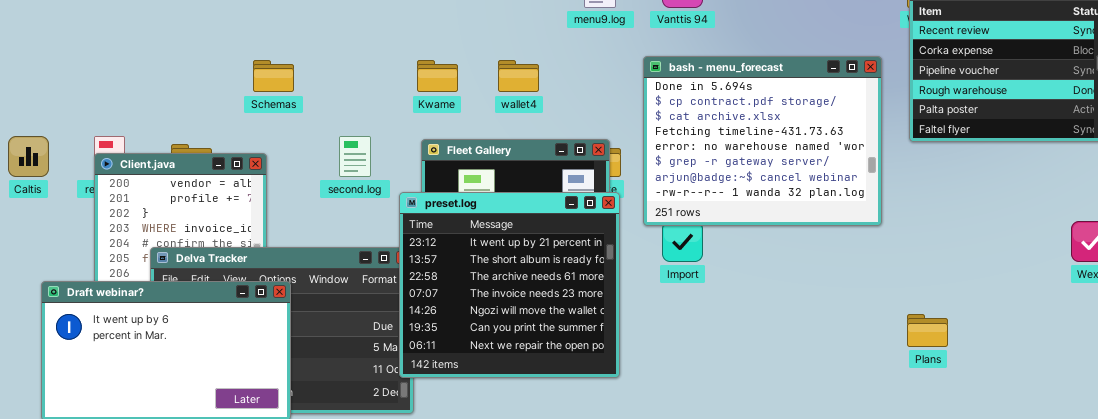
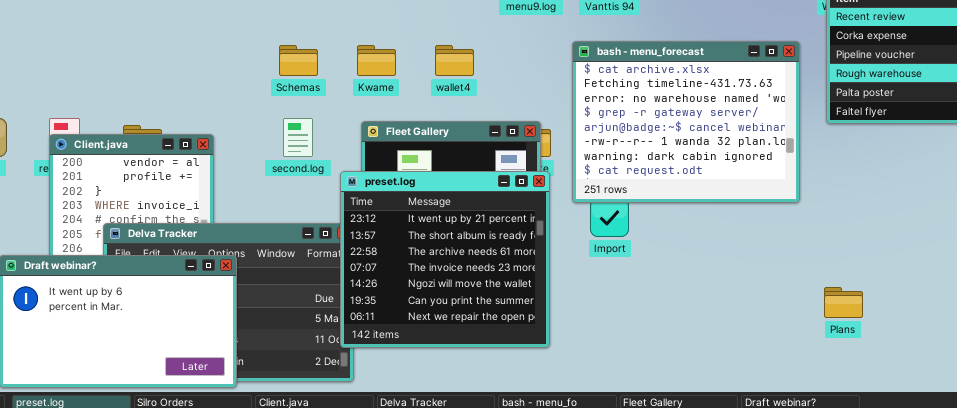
bash - menu_forecast: [643,56,882,226] -> [572,41,800,203], scrolled down 2 rows
Schemas: [253,60,294,92] -> [279,45,318,76], moved

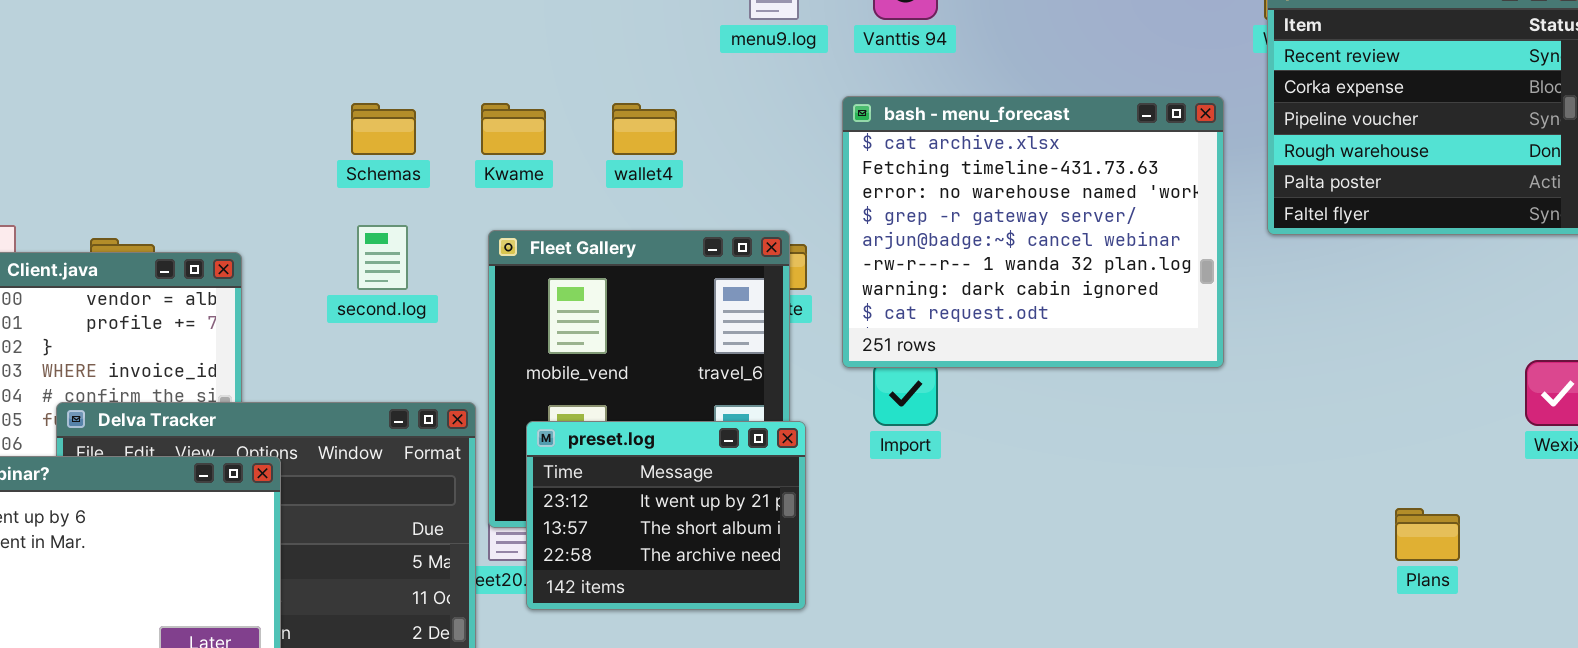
preset.log: [340,171,550,348] -> [526,421,806,610], resized
Plans: [824,287,863,318] -> [1395,508,1460,561], moved

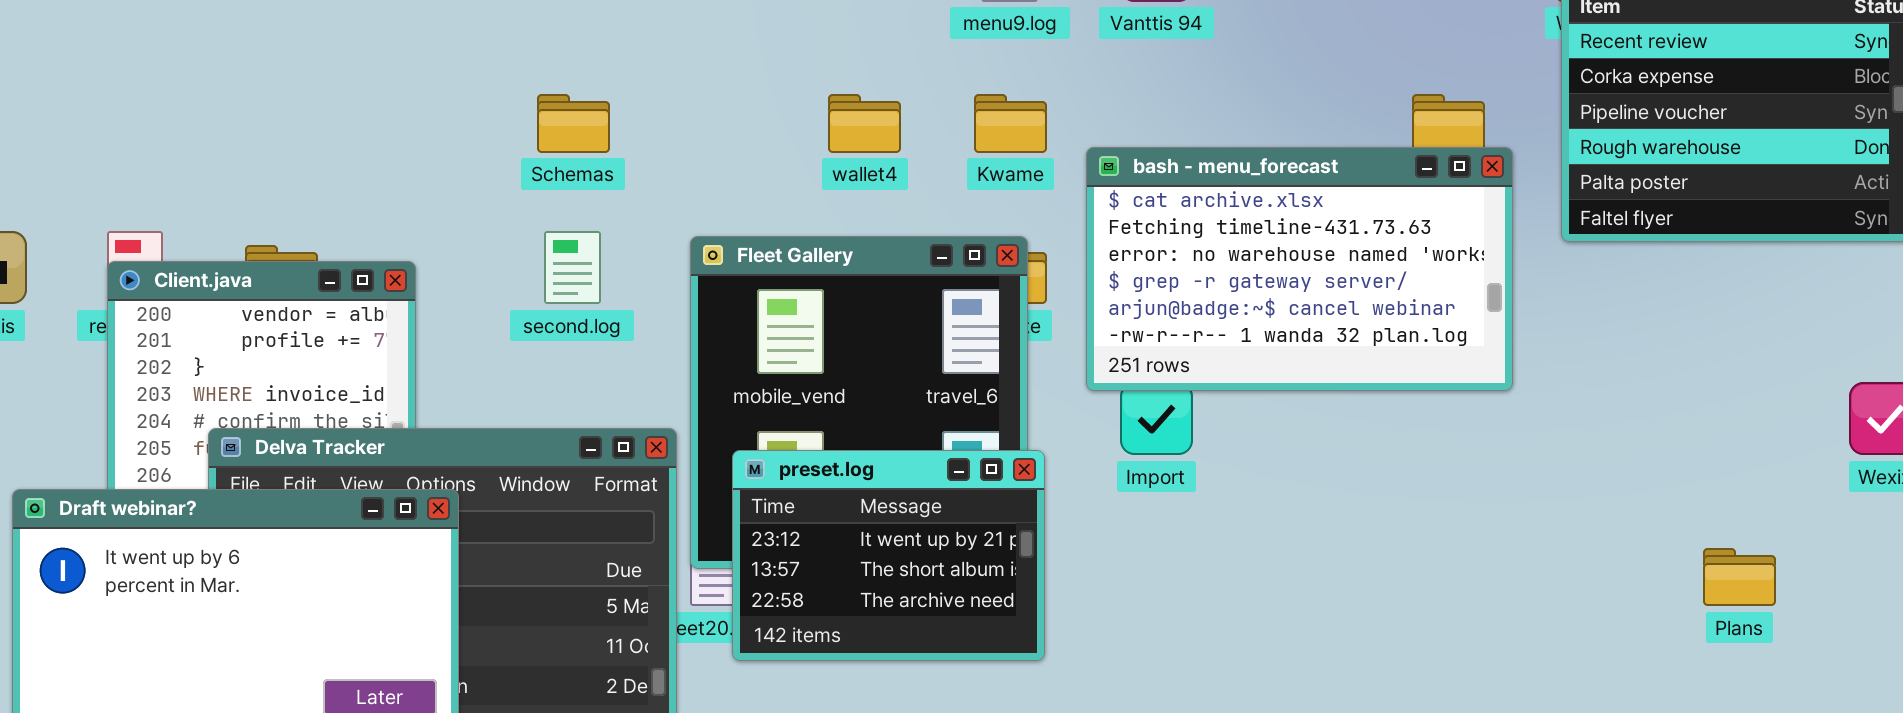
bash - menu_forecast: [842,96,1224,368] -> [1086,147,1513,391], resized
Kwame: [481,103,546,155] -> [974,94,1047,153], moved

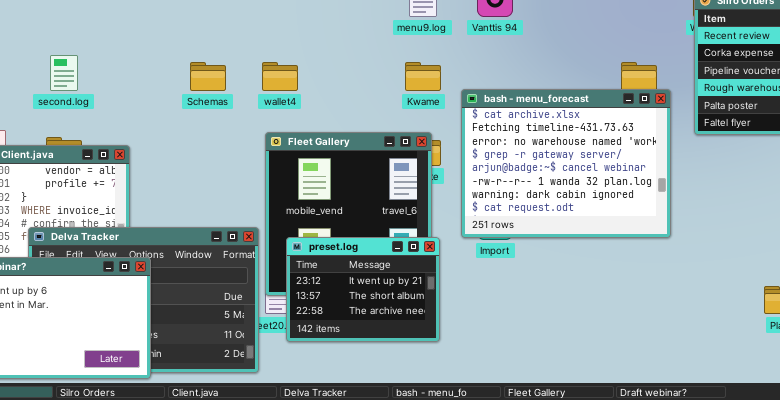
wallet4: [828,94,901,153] -> [262,62,298,91], moved
bash - menu_forecast: [1086,147,1513,391] -> [461,89,671,238], resized
second.log: [544,231,601,304] -> [50,55,78,91], moved

